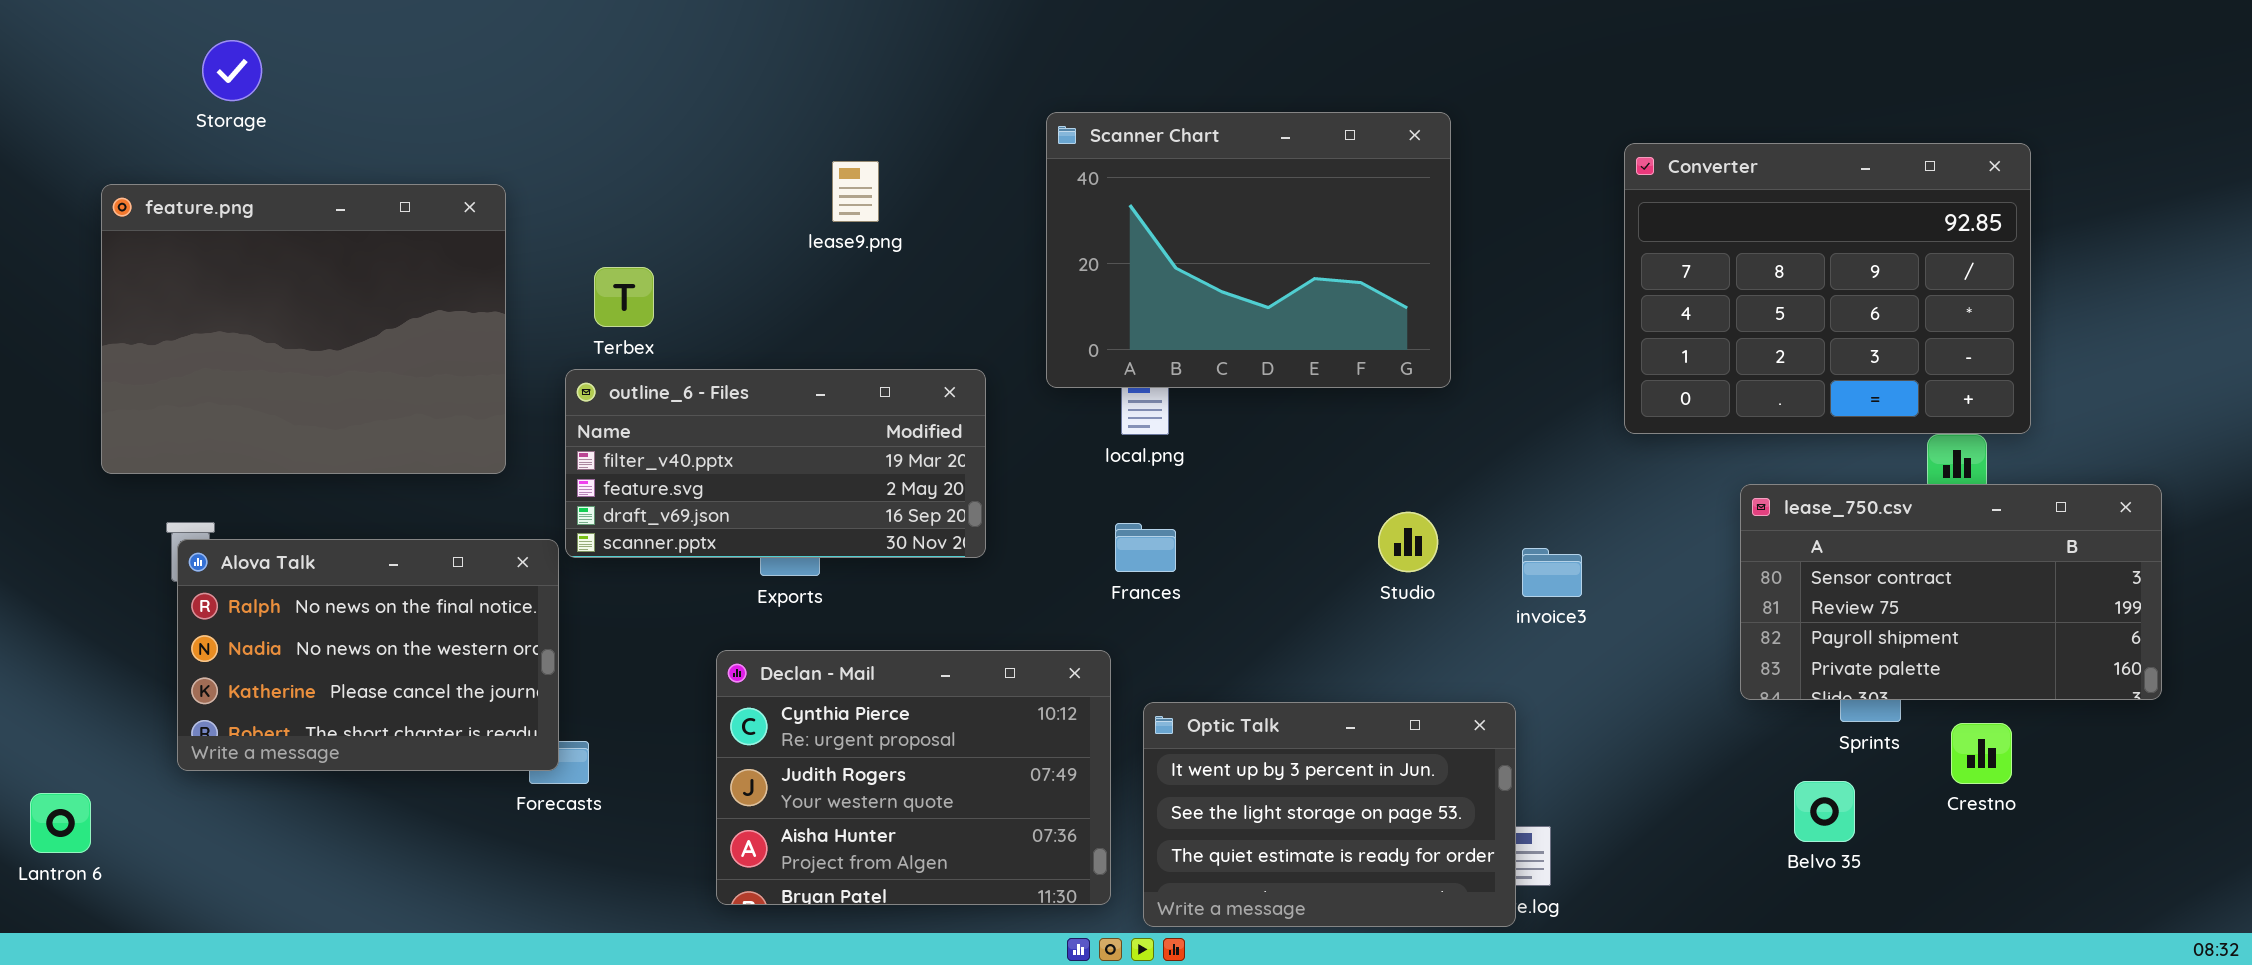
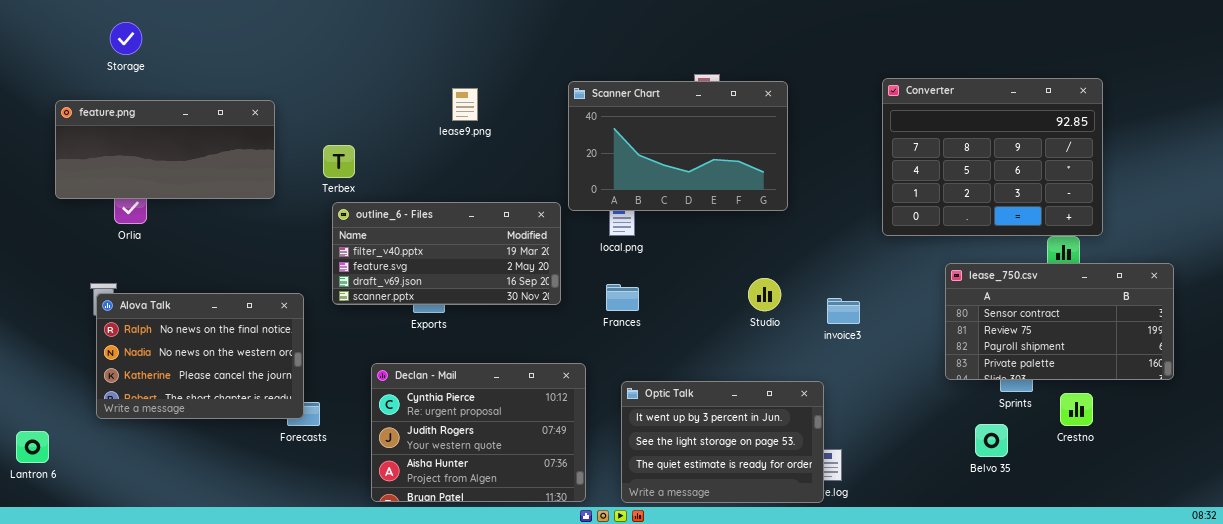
Scanner Chart: [1046,112,1451,388] -> [568,81,788,211], resized
feature.png: [101,184,506,474] -> [55,100,275,199], resized
outline_6 - Files: [565,369,986,558] -> [332,202,561,305], moved
Declan - Mail: [716,650,1111,905] -> [371,363,586,502], moved

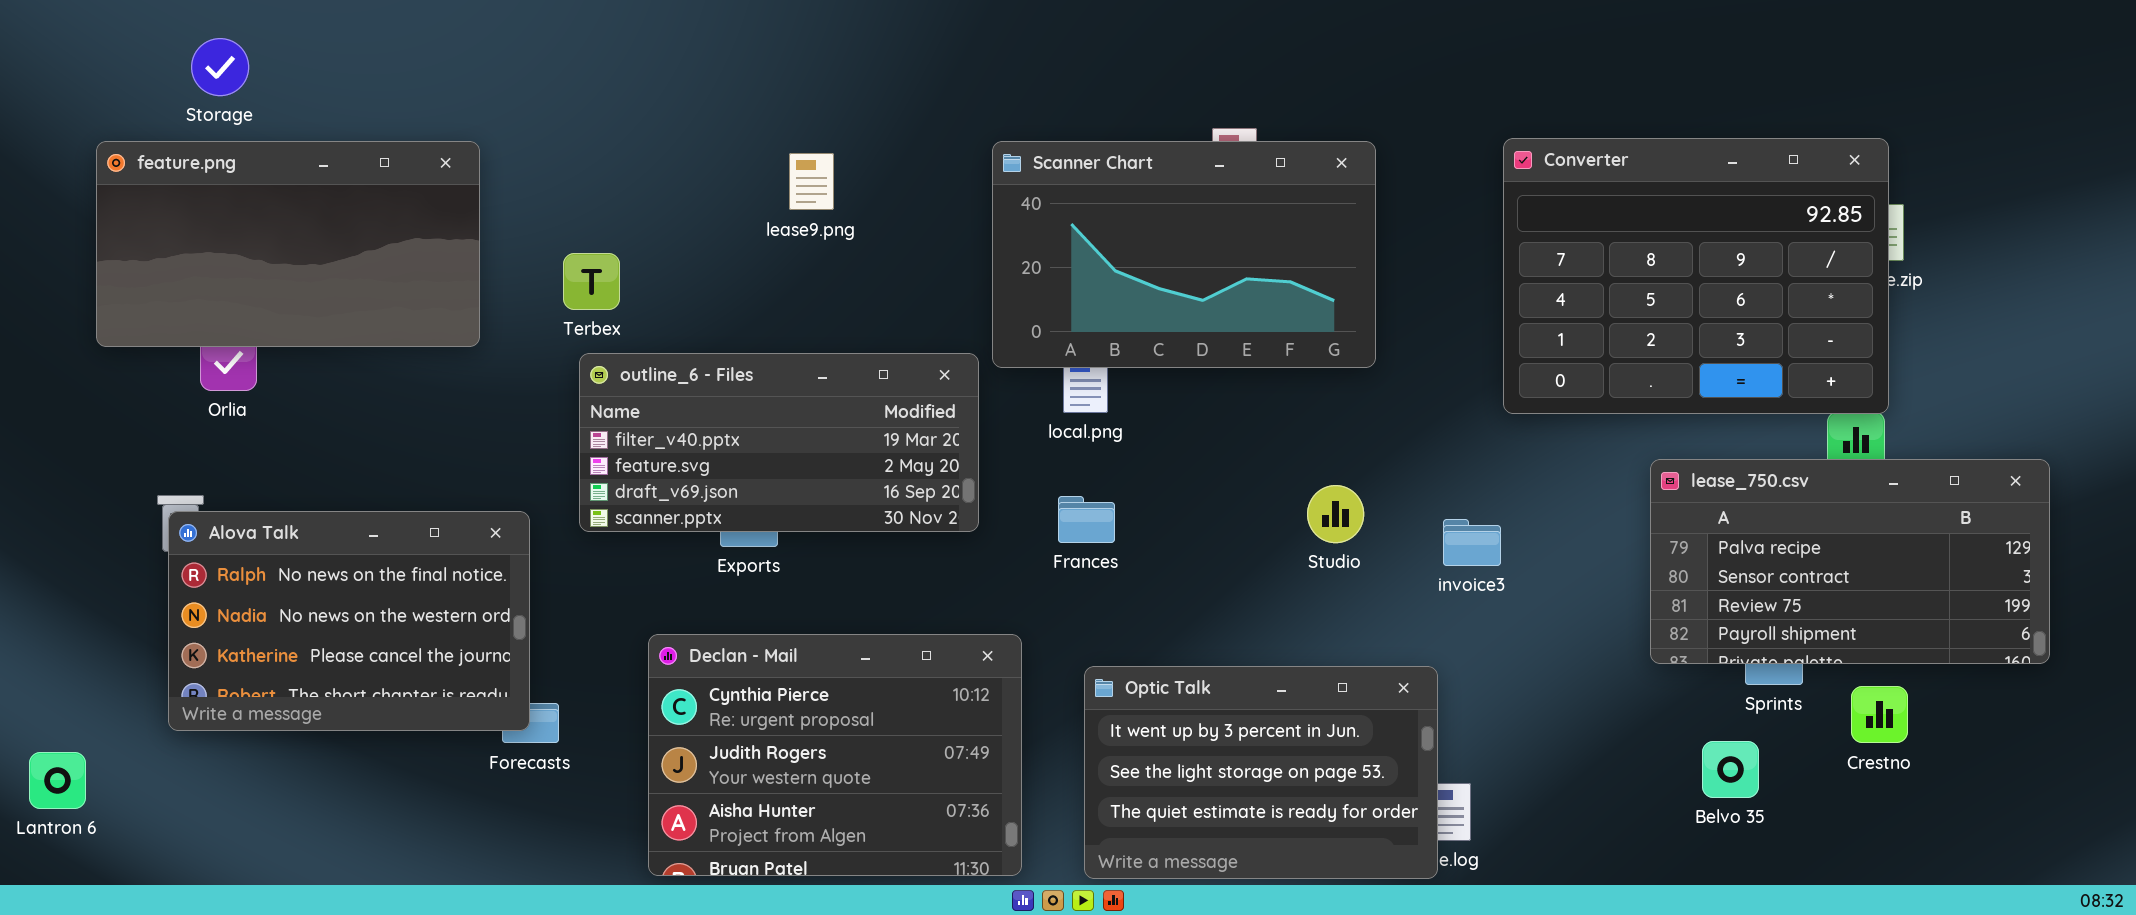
Converter: [882,78,1103,236] -> [1503,138,1889,414], moved
feature.png: [55,100,275,199] -> [96,141,480,347], resized
lease_750.csv: [945,263,1174,380] -> [1650,459,2050,664], scrolled up 1 row

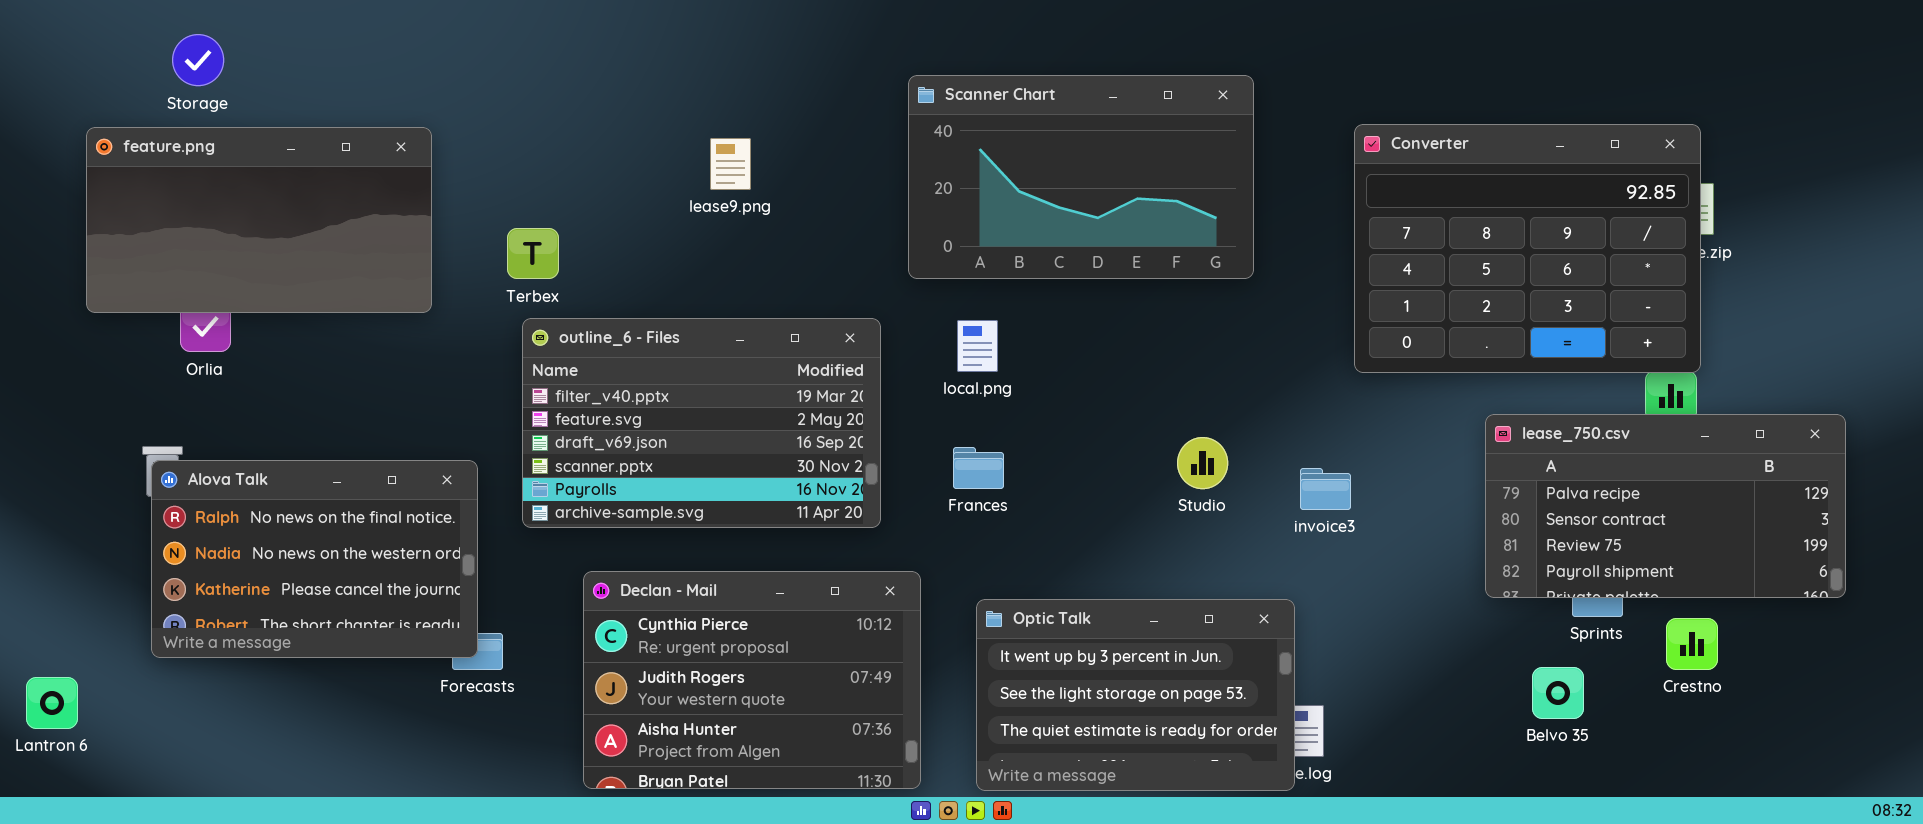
Scanner Chart: [992,141,1376,368] -> [908,75,1254,279], moved
outline_6 - Files: [579,353,979,532] -> [522,318,881,528], resized

